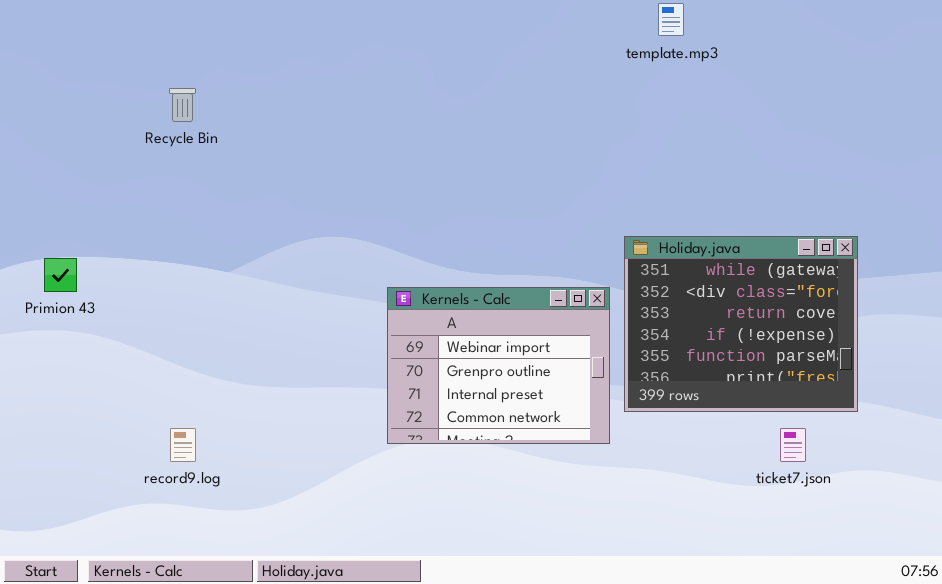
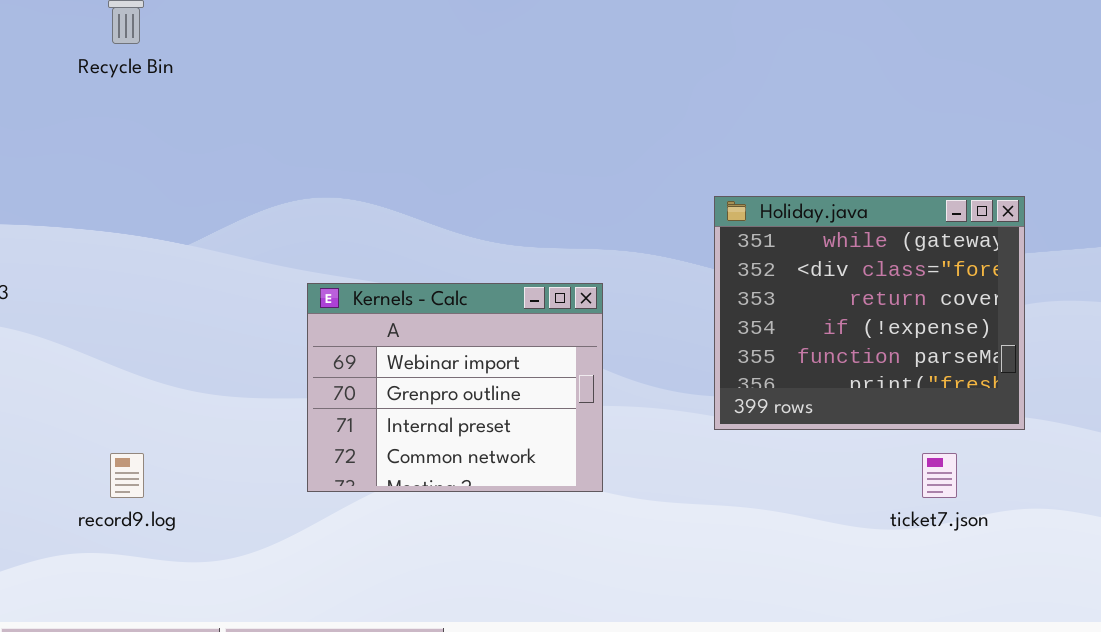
Kernels - Calc: [387,287,610,444] -> [307,283,603,492], moved

